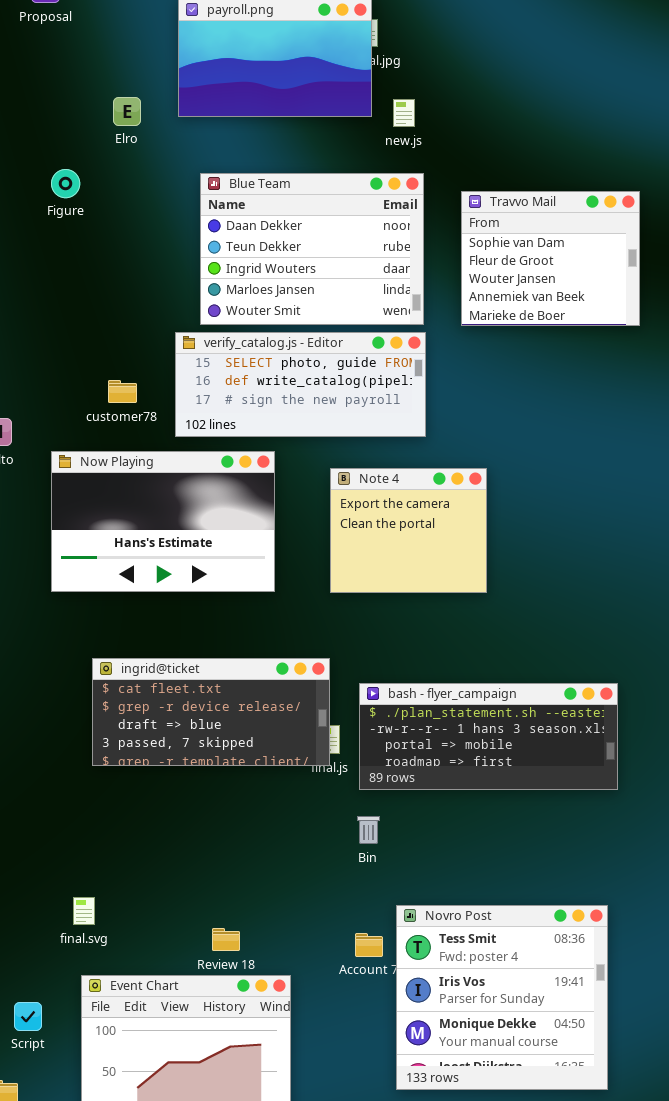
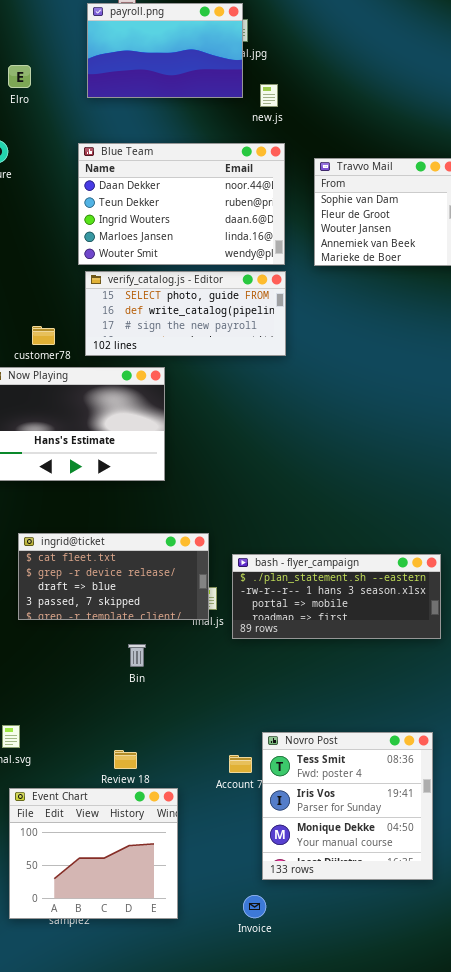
Elro: [113,97,141,126] -> [8,65,31,88], moved
Blue Team: [200,173,424,325] -> [78,143,285,265], resized
customer78: [108,380,137,403] -> [32,326,55,345], moved
Note 4: [330,468,487,593] -> none, closed
Bin: [357,816,380,844] -> [128,644,146,667], moved

